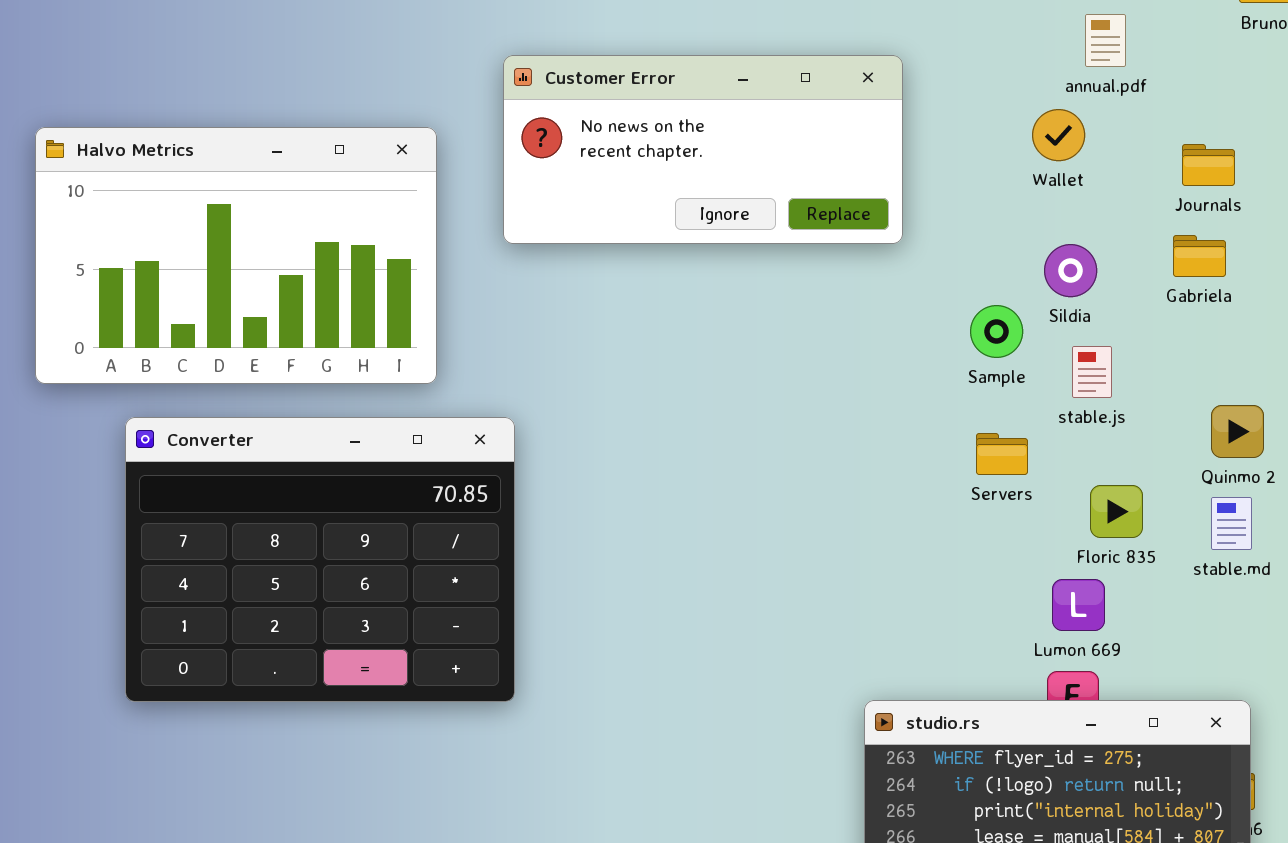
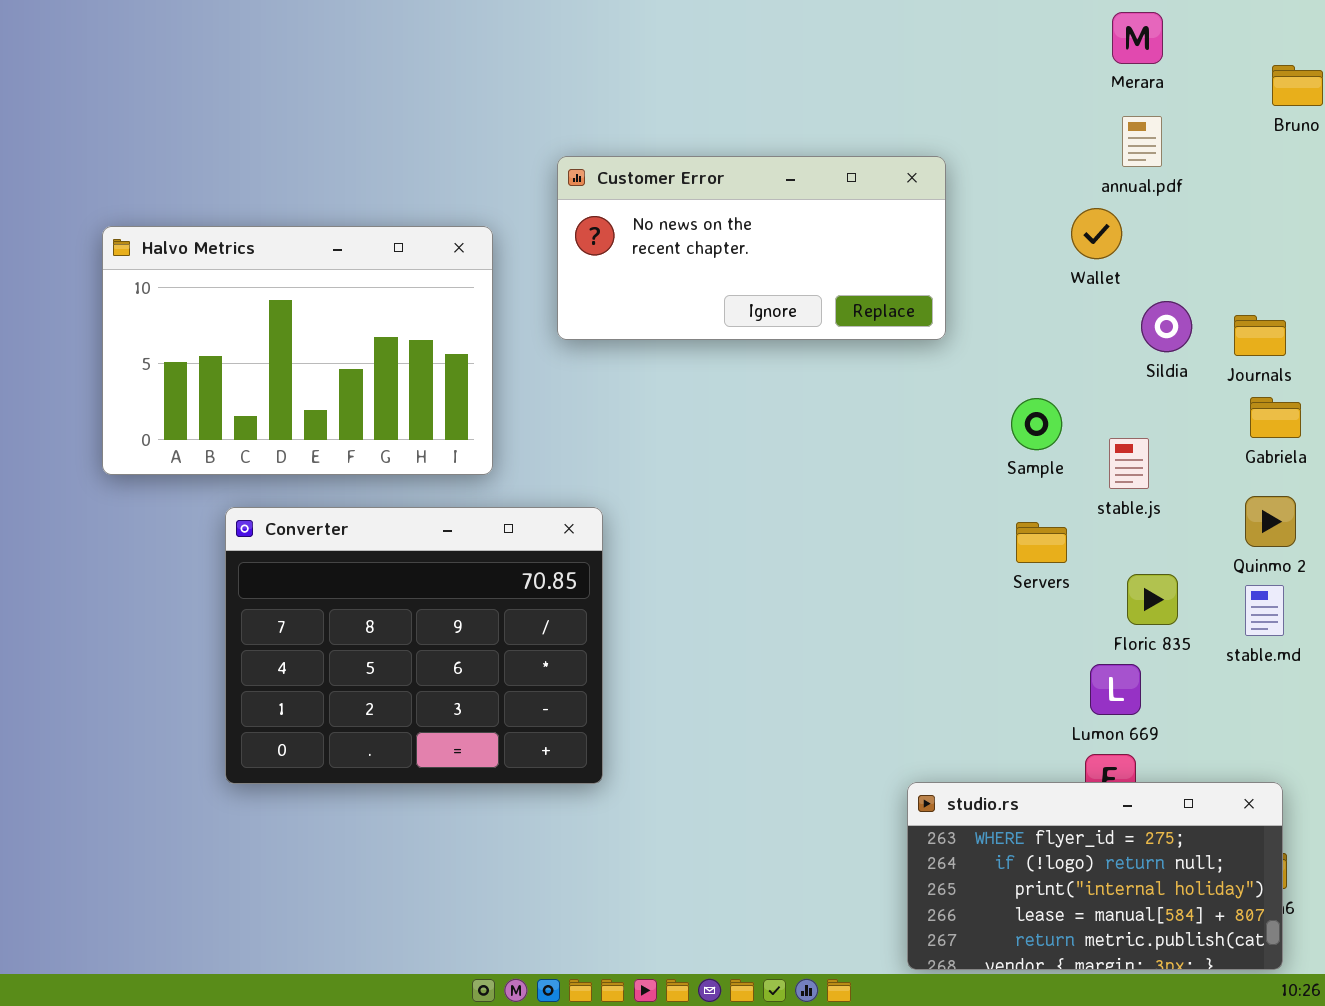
Journals: [1182,144,1235,186] -> [1234,315,1286,356], moved
Gabriela: [1173,235,1226,277] -> [1250,397,1301,438], moved
Sildia: [1044,244,1097,297] -> [1141,301,1192,352], moved
Converter: [125,417,515,702] -> [225,507,603,784], moved

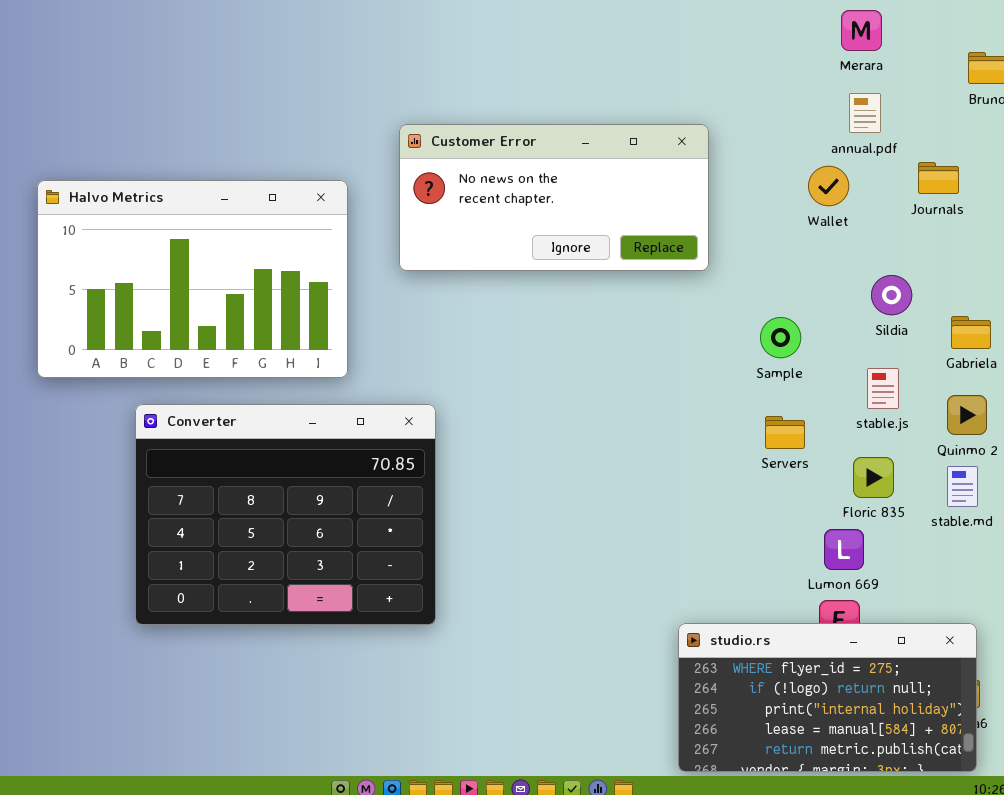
Sildia: [1141,301,1192,352] -> [871,275,912,315], moved
Journals: [1234,315,1286,356] -> [918,162,959,194], moved
stable.js: [1109,438,1149,489] -> [867,368,899,409], moved

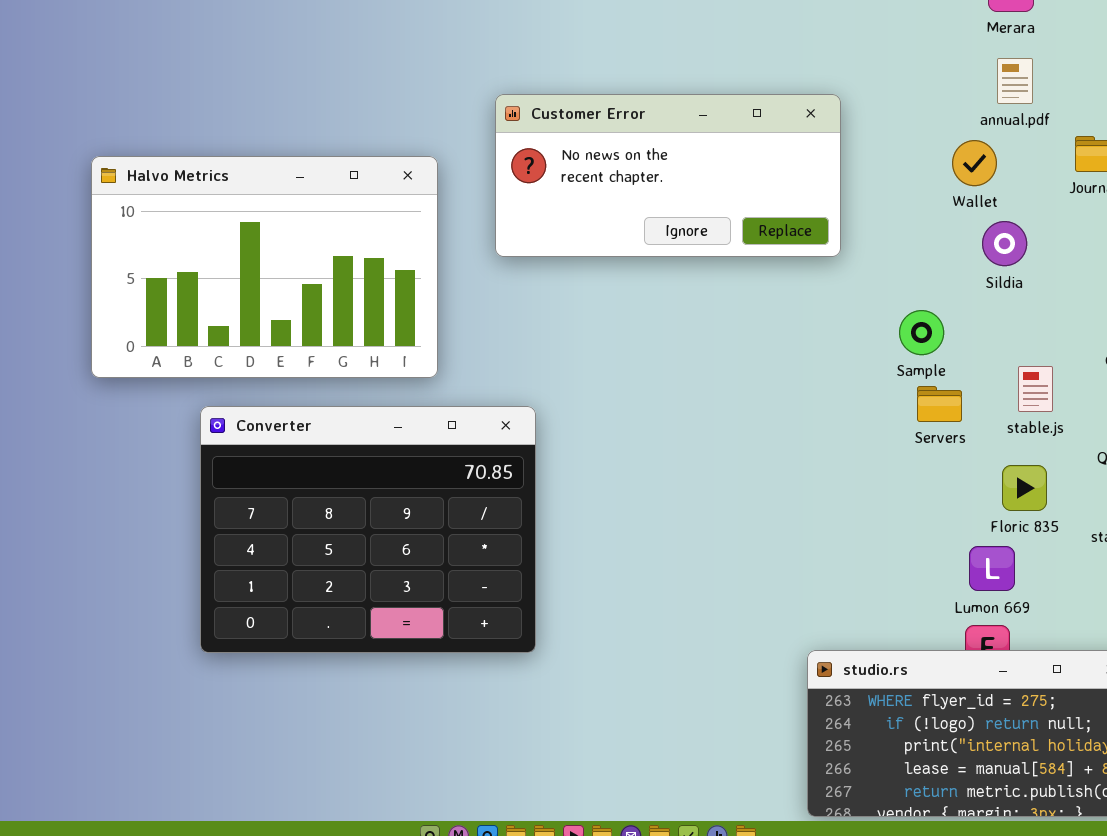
Sildia: [871,275,912,315] -> [982,221,1027,266], moved
Servers: [765,416,805,449] -> [917,386,962,422], moved

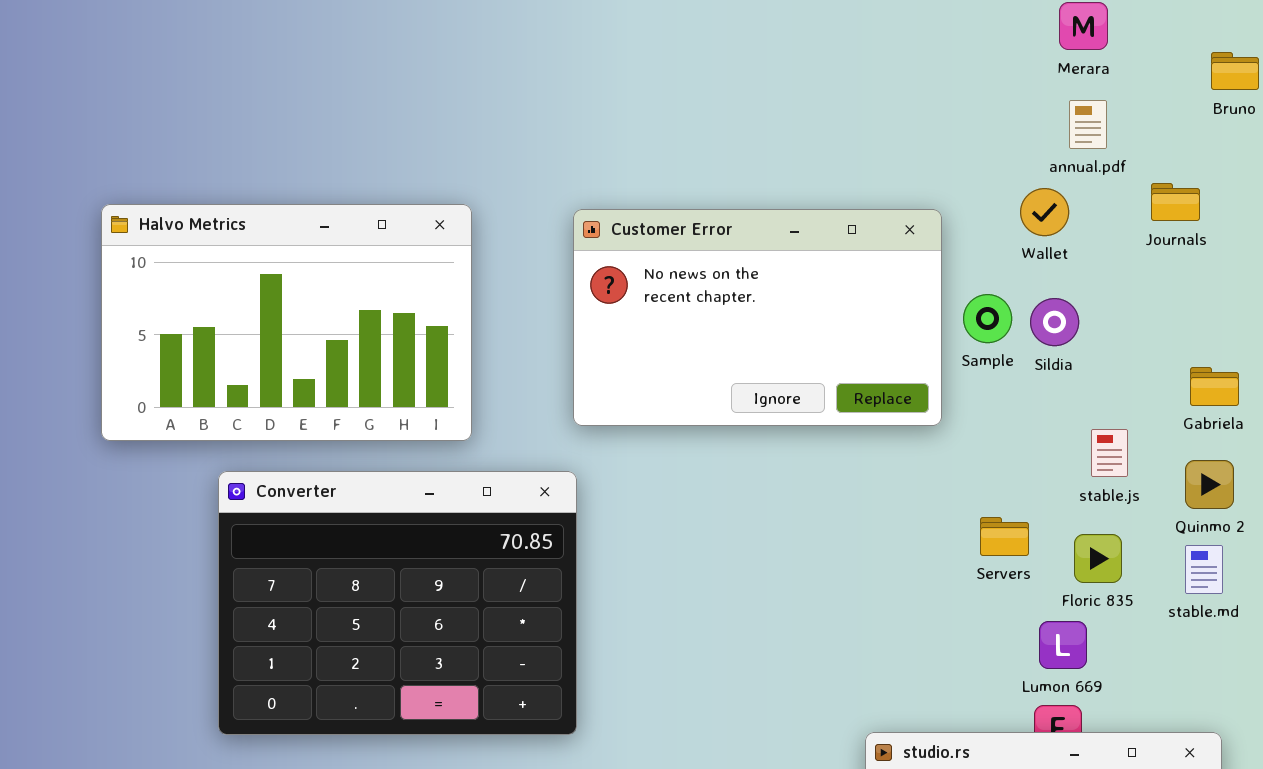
Customer Error: [495,94,841,257] -> [573,209,942,426], moved, resized
Sildia: [982,221,1027,266] -> [1030,298,1079,346], moved
Sample: [899,310,944,355] -> [963,294,1012,343], moved
Servers: [917,386,962,422] -> [980,517,1029,556], moved

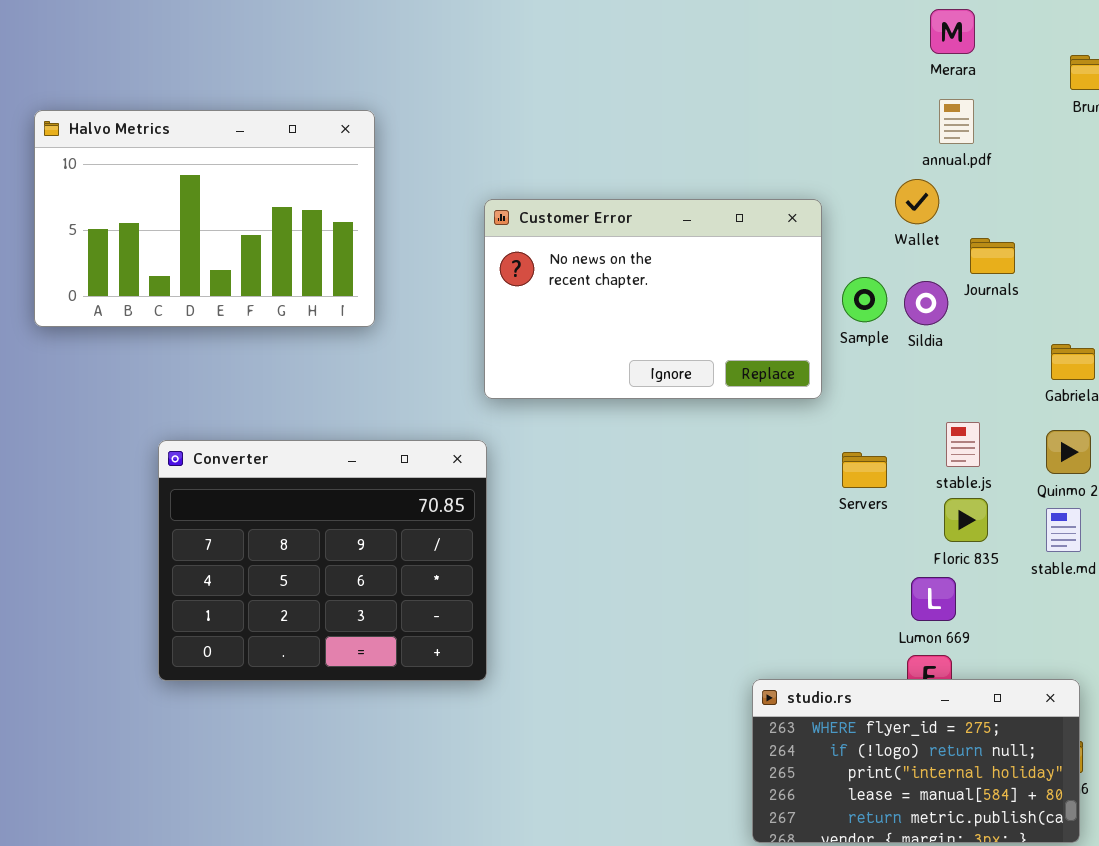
Journals: [1151,183,1200,221] -> [970,238,1015,274], moved
Halvo Metrics: [101,204,472,441] -> [34,110,375,327], moved
stable.js: [1091,429,1128,477] -> [946,422,980,467], moved
Servers: [980,517,1029,556] -> [842,452,887,488], moved

